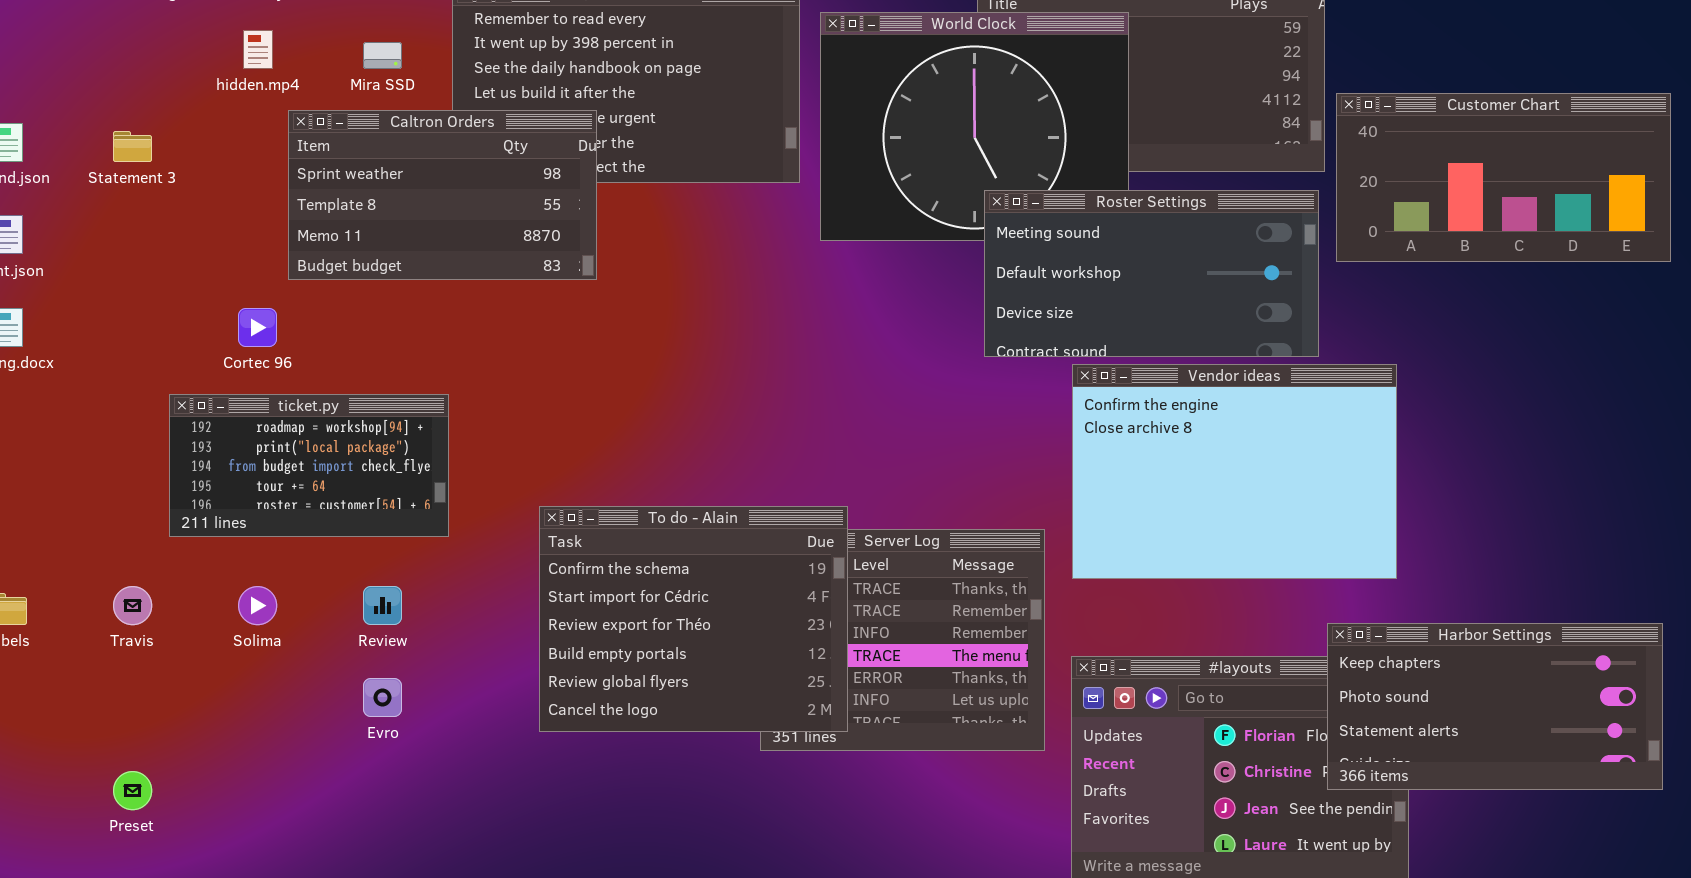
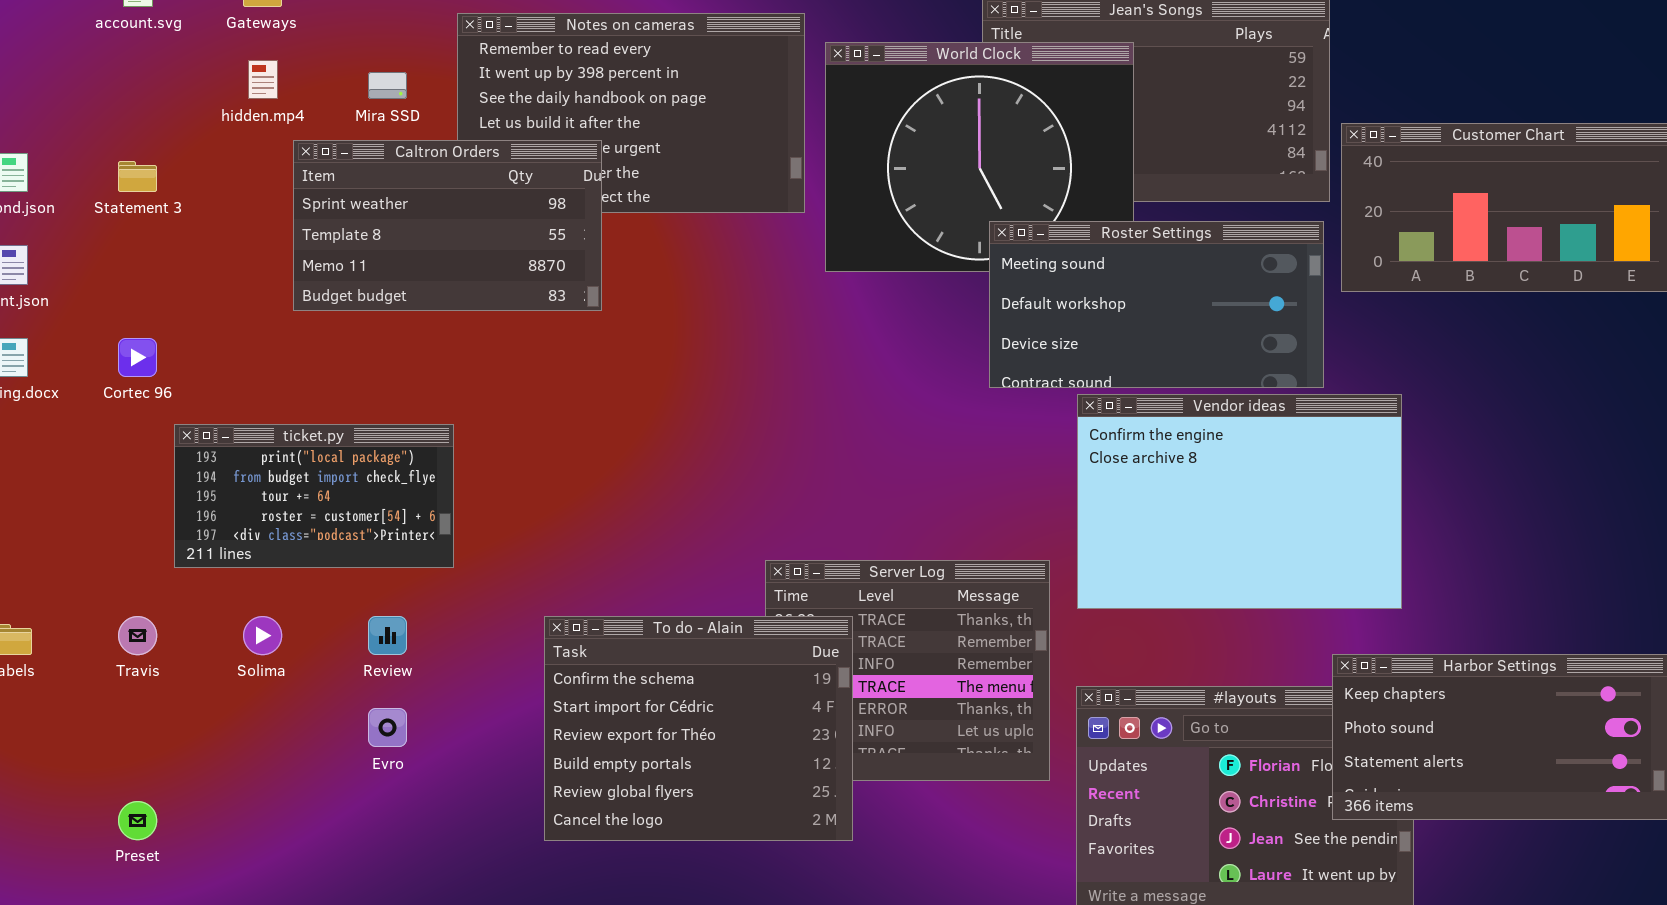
Cortec 96: [238,308,277,347] -> [118,338,157,377], moved
ticket.py: [169,394,449,537] -> [174,424,454,568], scrolled down 1 row
To do - Alain: [539,506,848,732] -> [544,616,853,841], moved

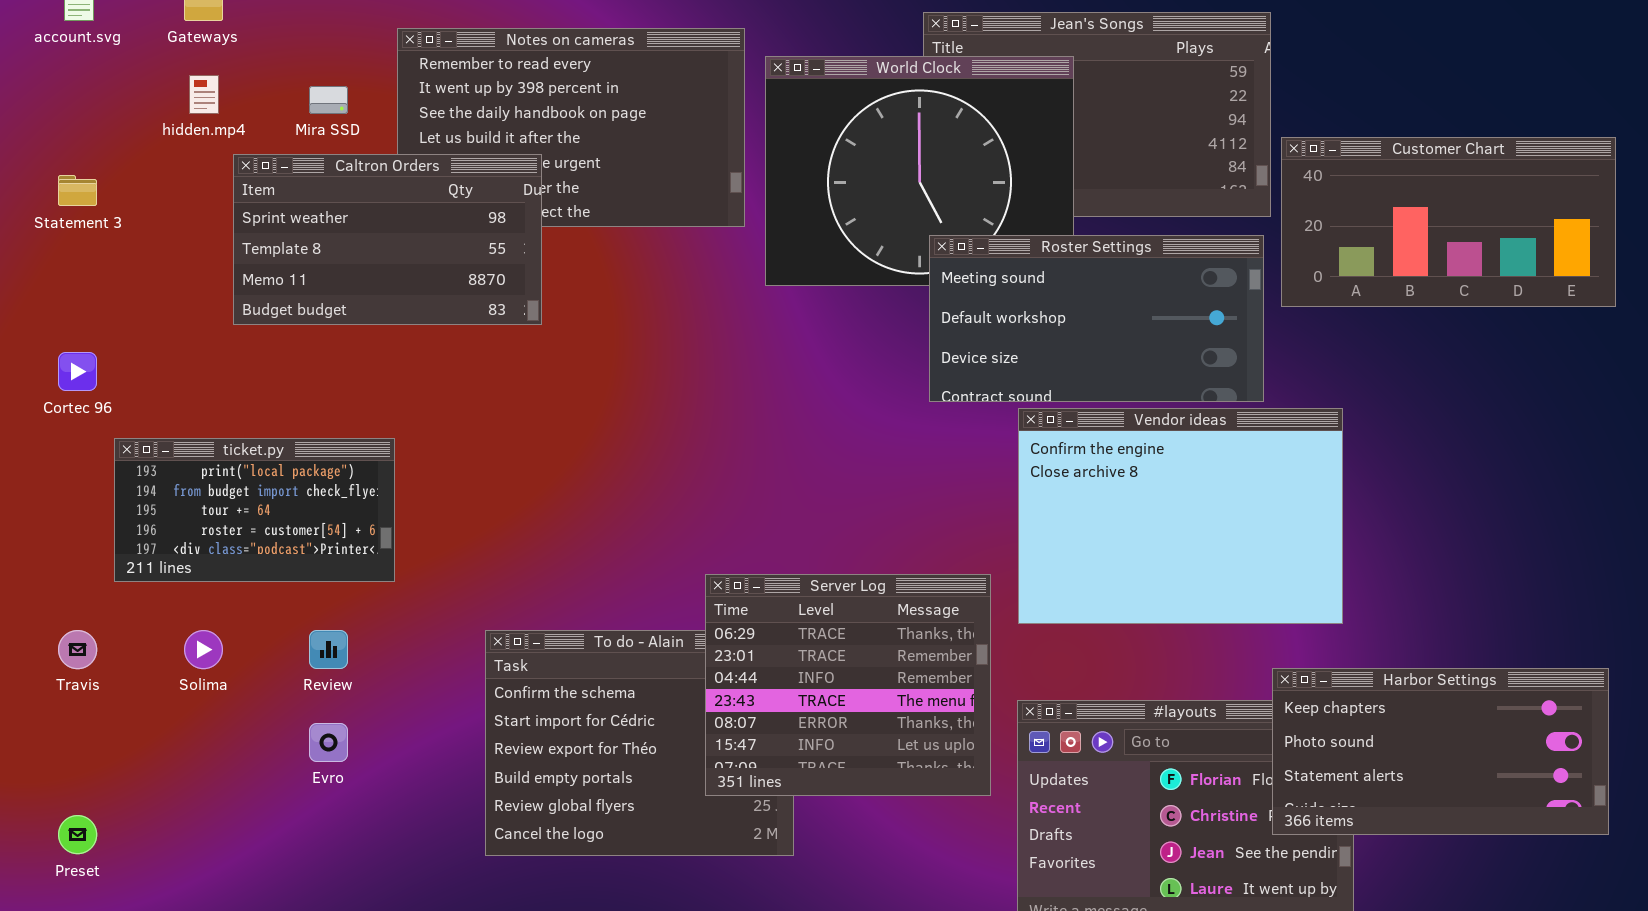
Server Log: [765,560,1050,781] -> [705,574,991,796], raised

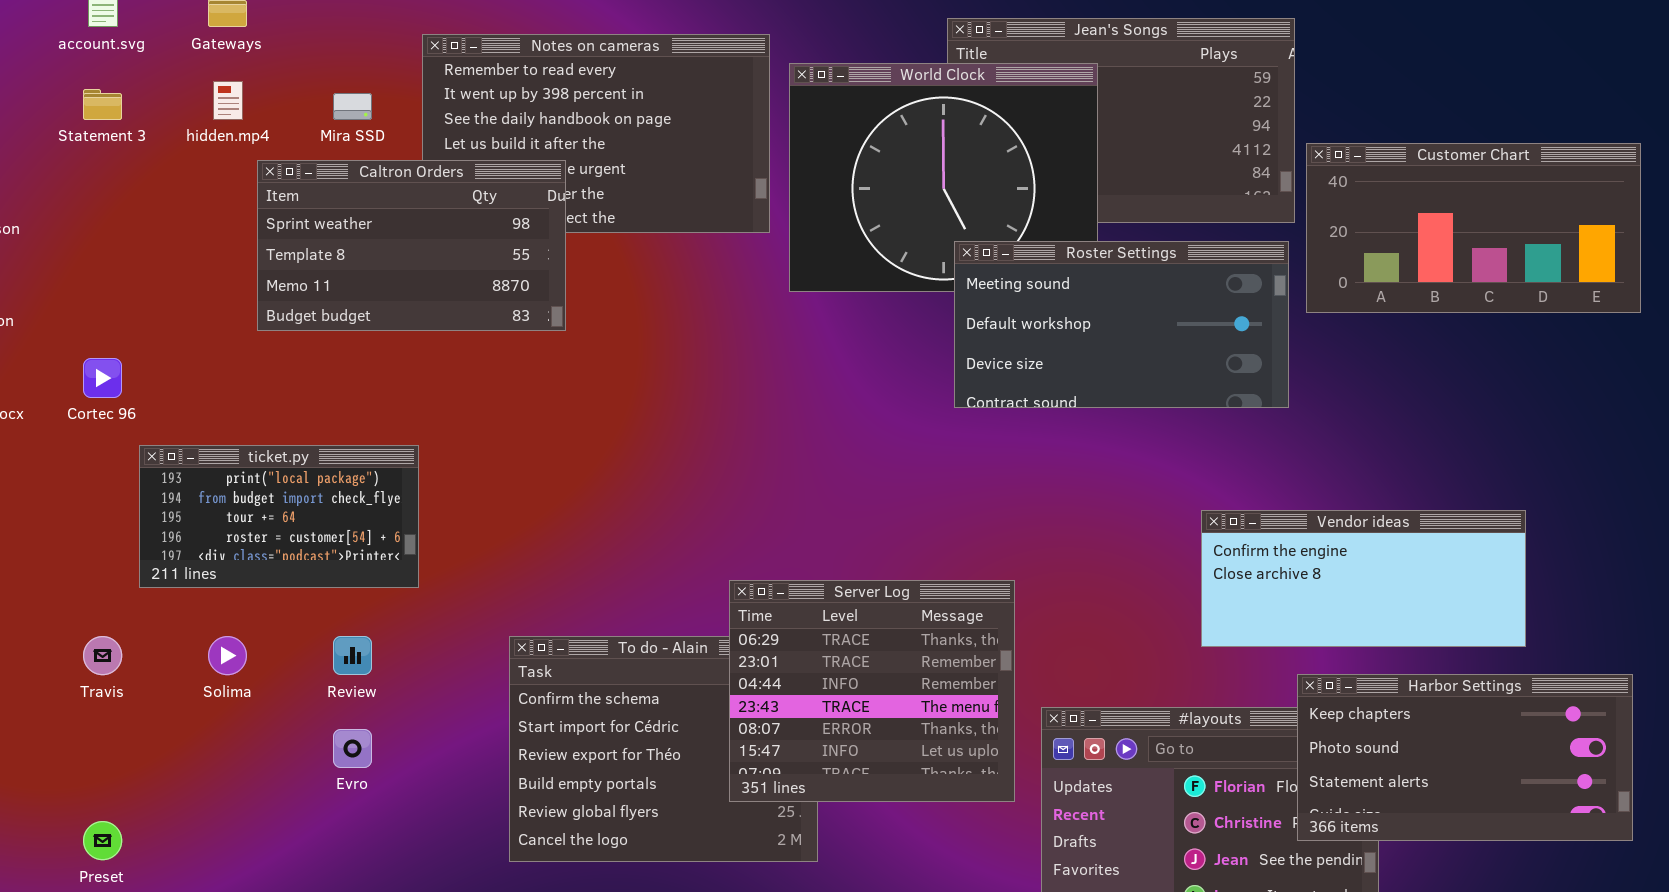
Statement 3: [58,175,97,206] -> [83,89,122,120], moved
Vendor ideas: [1018,408,1343,624] -> [1201,510,1526,647], moved, resized

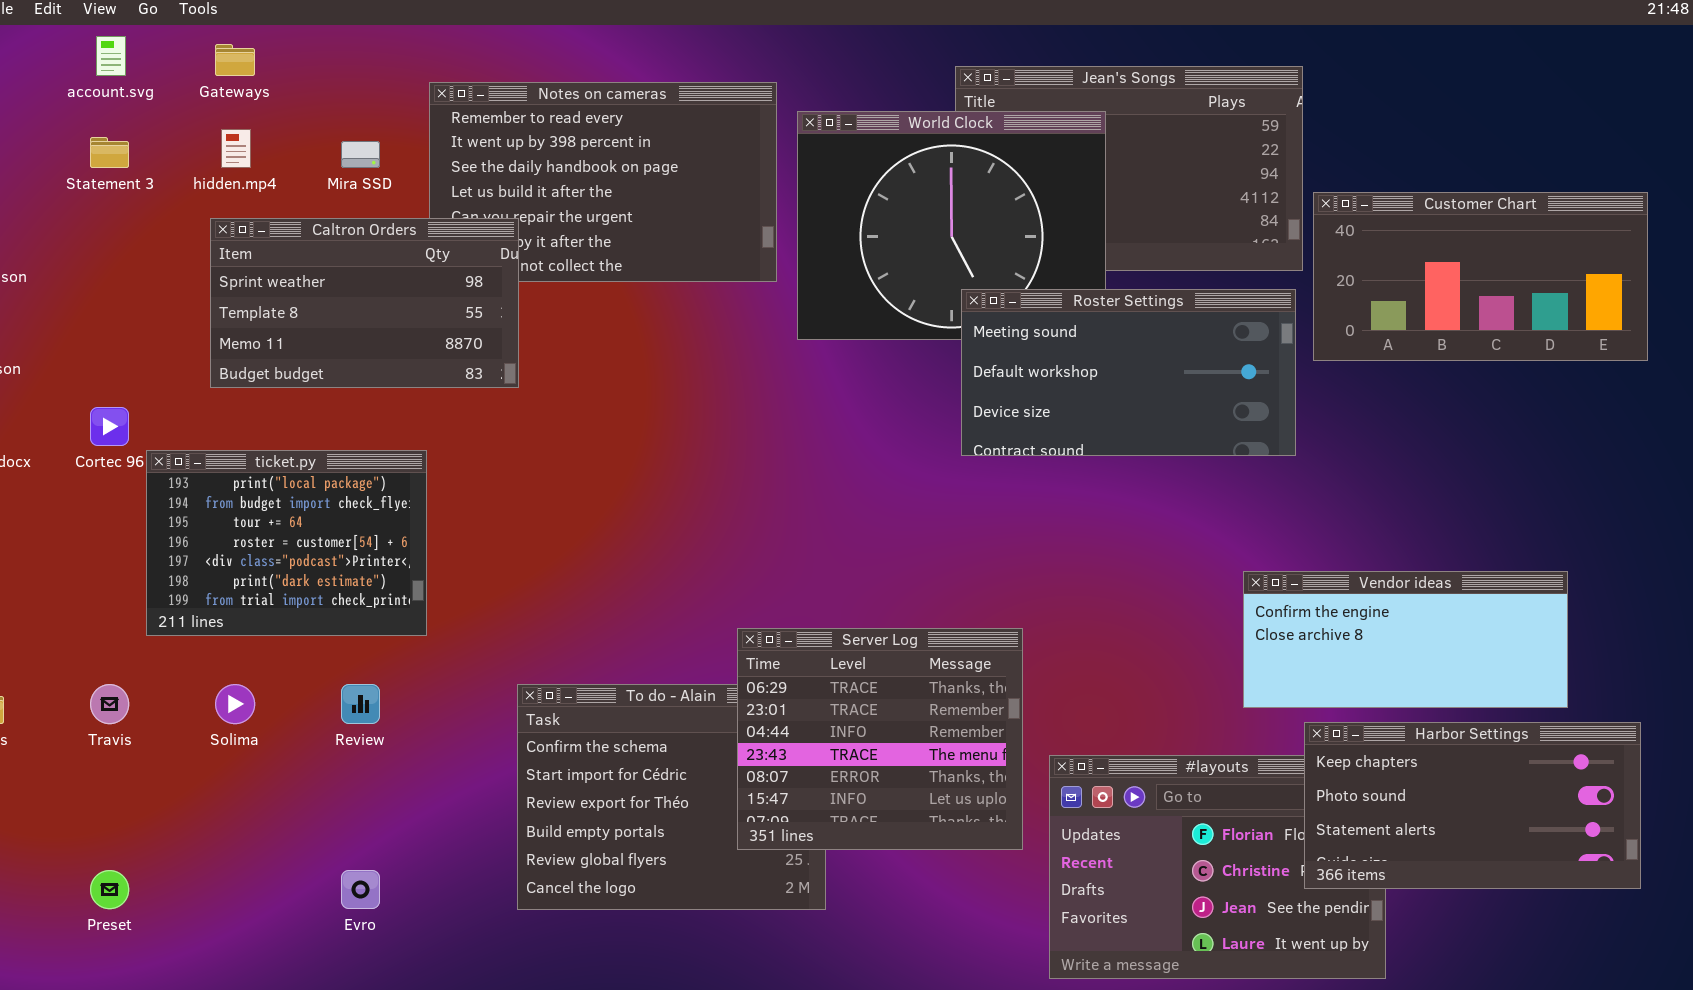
Caltron Orders: [257,160,566,331] -> [210,218,519,388], moved
ticket.py: [139,445,419,588] -> [146,450,427,636], resized
Vendor ideas: [1201,510,1526,647] -> [1243,571,1568,708], moved
Evro: [333,729,372,768] -> [341,870,380,909], moved

